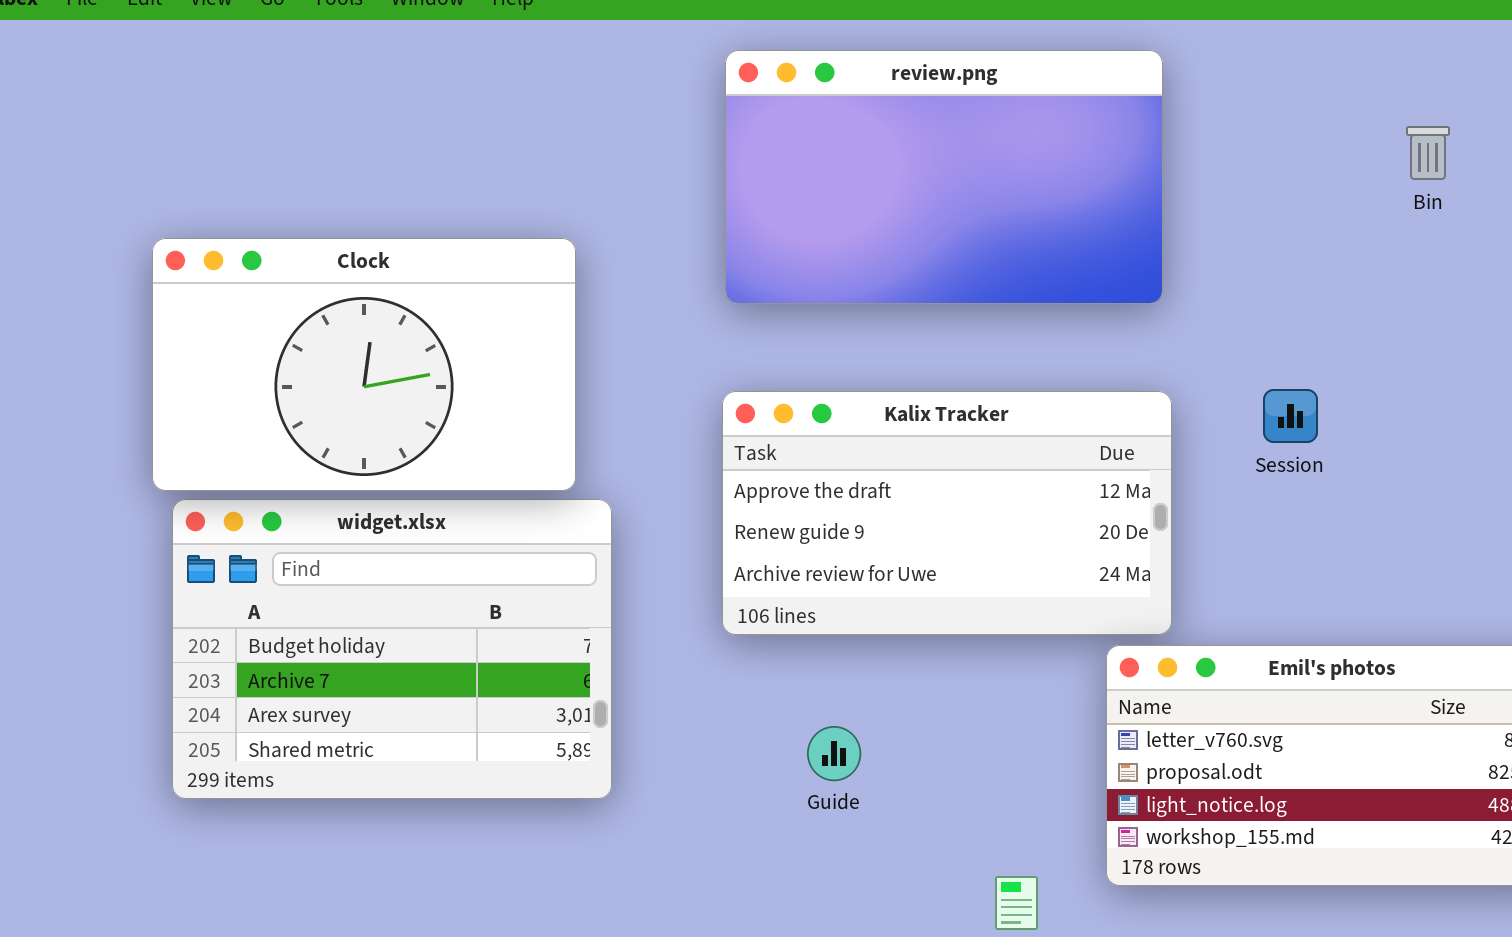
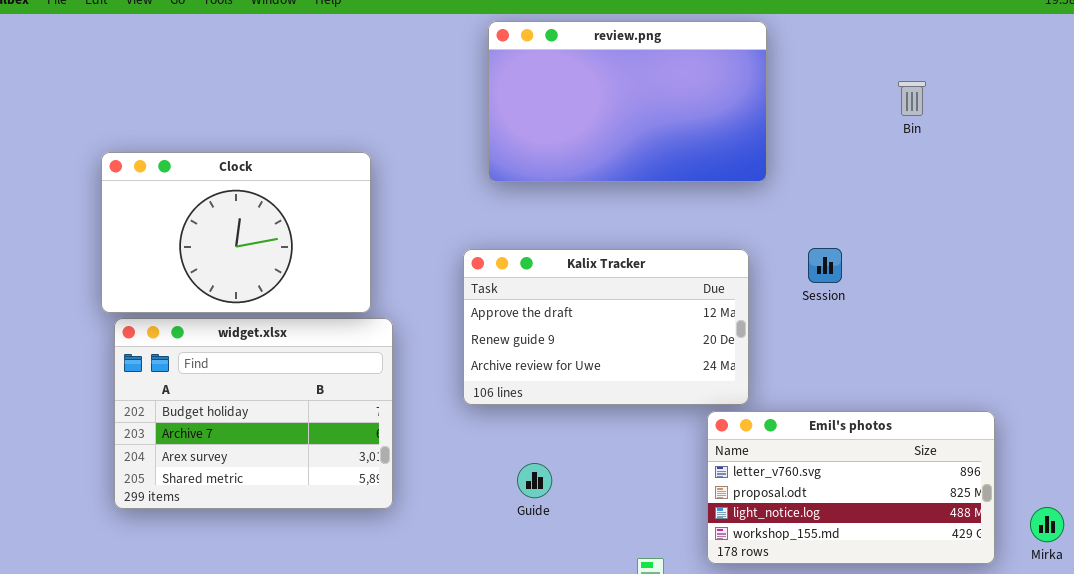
review.png: [725,50,1163,304] -> [488,21,767,182], moved

